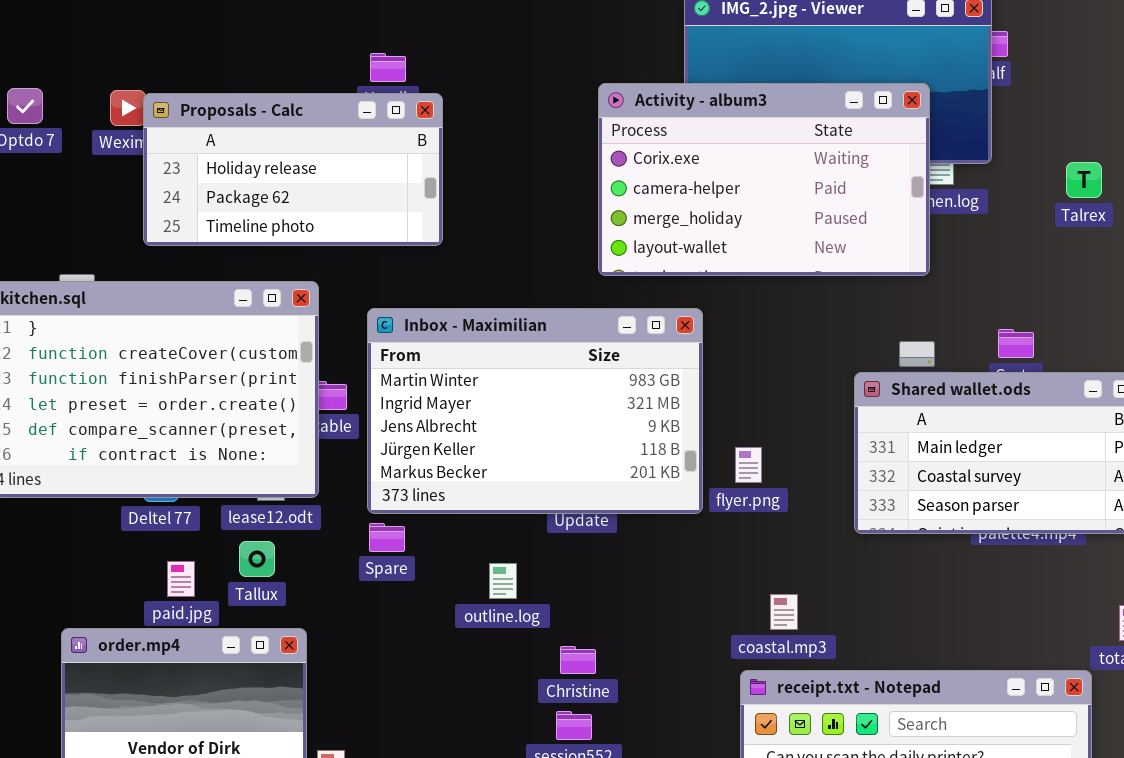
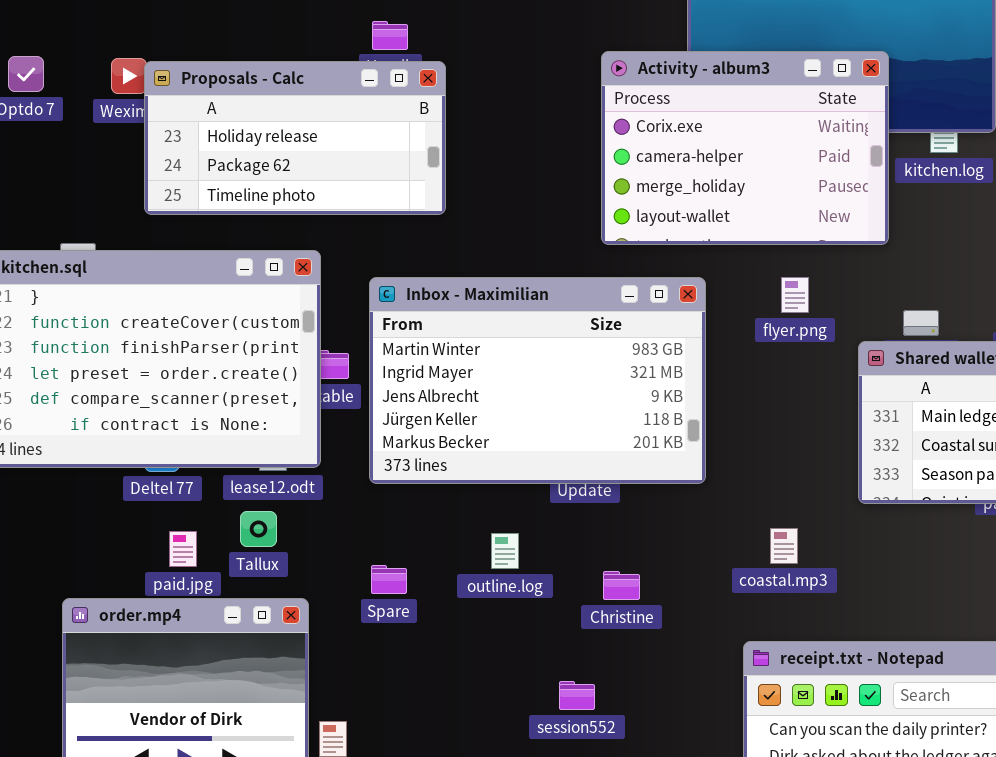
Activity - album3: [598,83,930,276] -> [601,51,889,245], resized
flyer.png: [735,447,762,483] -> [781,277,809,313], moved
Spare: [369,523,405,552] -> [371,565,407,594], moved
coastal.mp3: [770,594,798,630] -> [770,528,798,564], moved
Christine: [560,646,596,674] -> [603,571,640,600], moved

